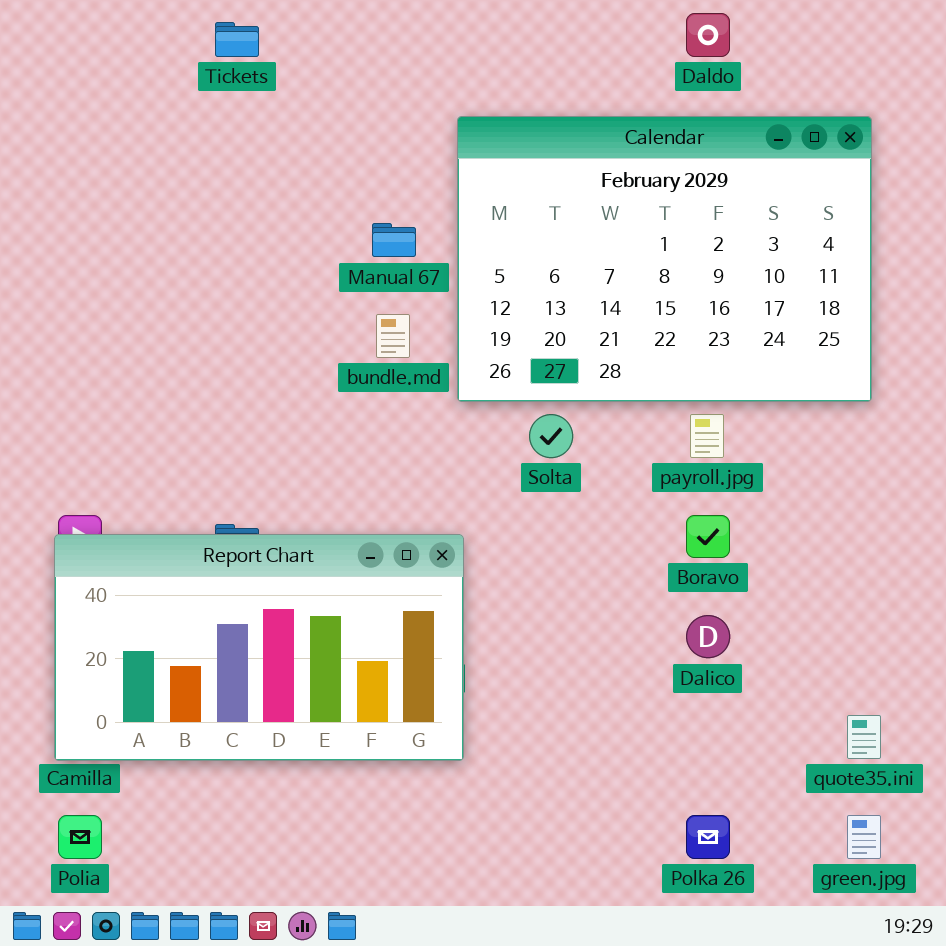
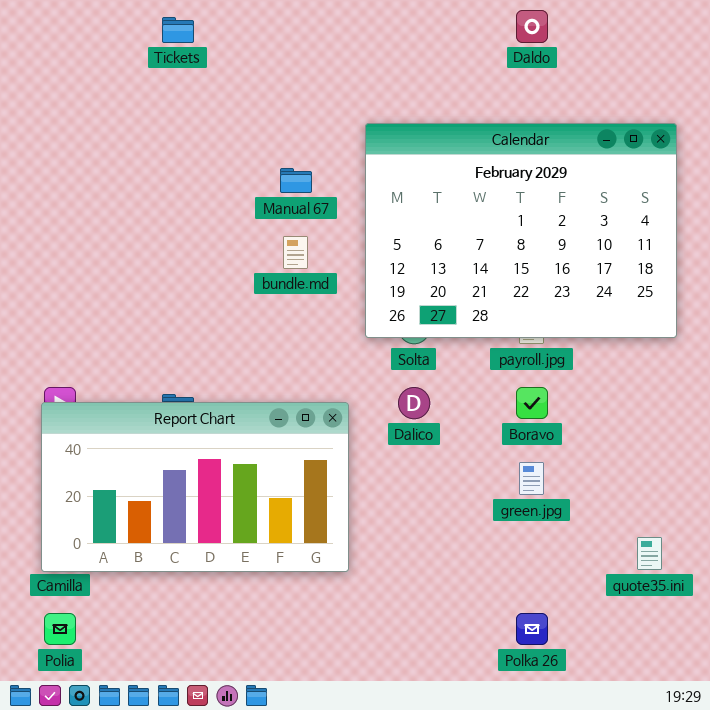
Calendar: [457,116,872,402] -> [365,123,677,338], moved
Dalico: [686,615,730,658] -> [398,387,430,419], moved
green.jpg: [847,815,881,859] -> [519,462,544,495], moved

